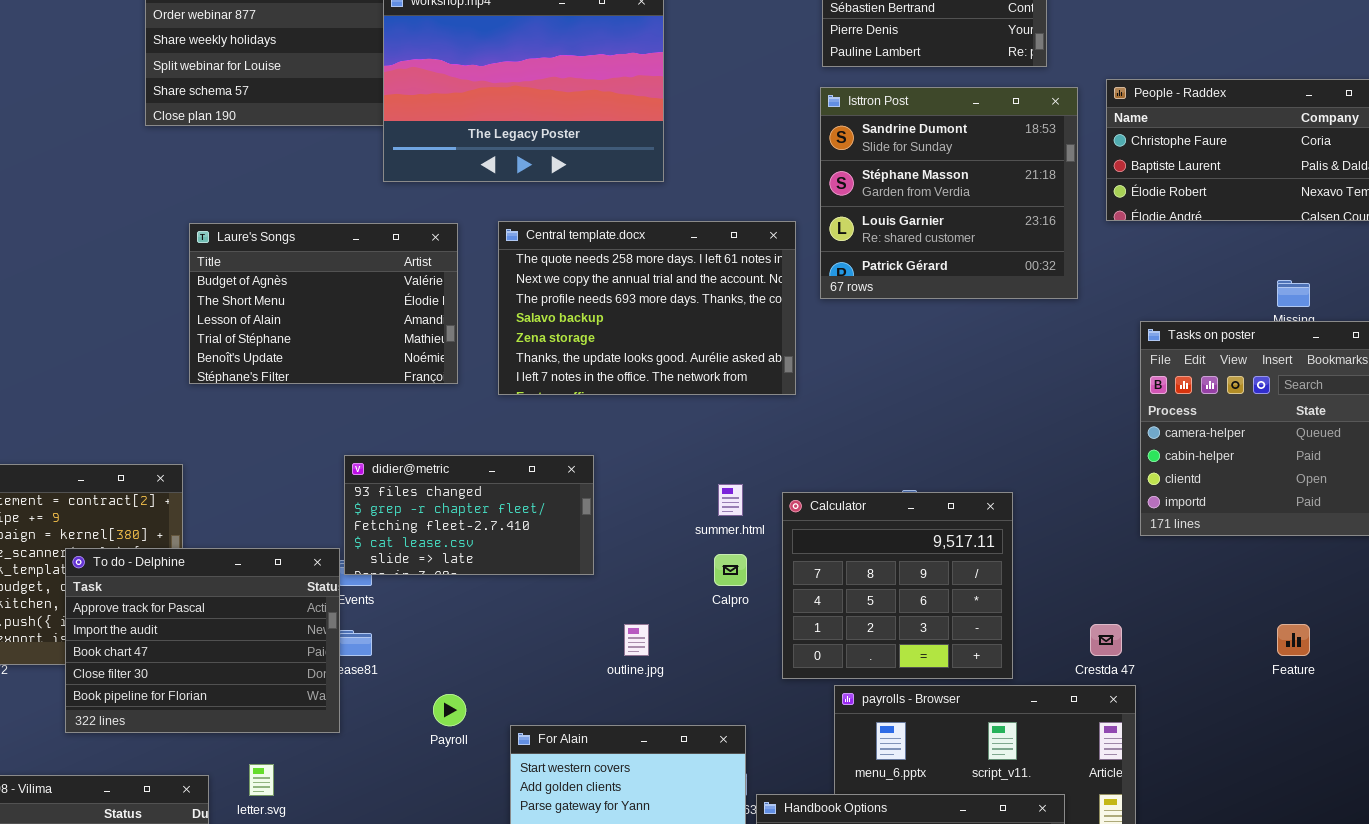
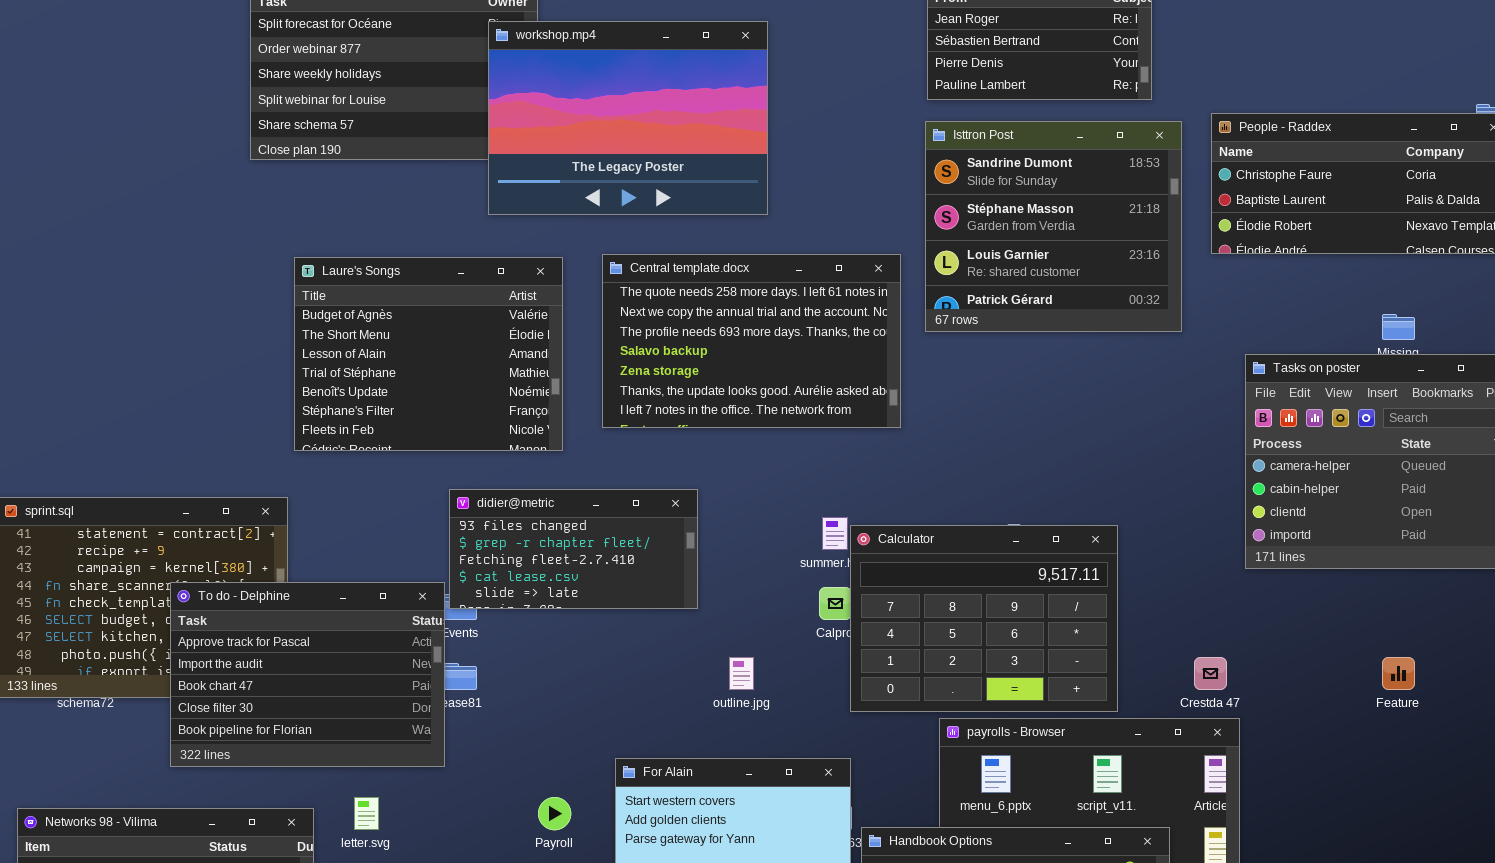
Laure's Songs: [189,223,458,384] -> [294,257,563,451], resized
Calculator: [782,492,1013,679] -> [850,525,1118,712], resized
Payroll: [433,694,466,726] -> [538,797,571,830], moved

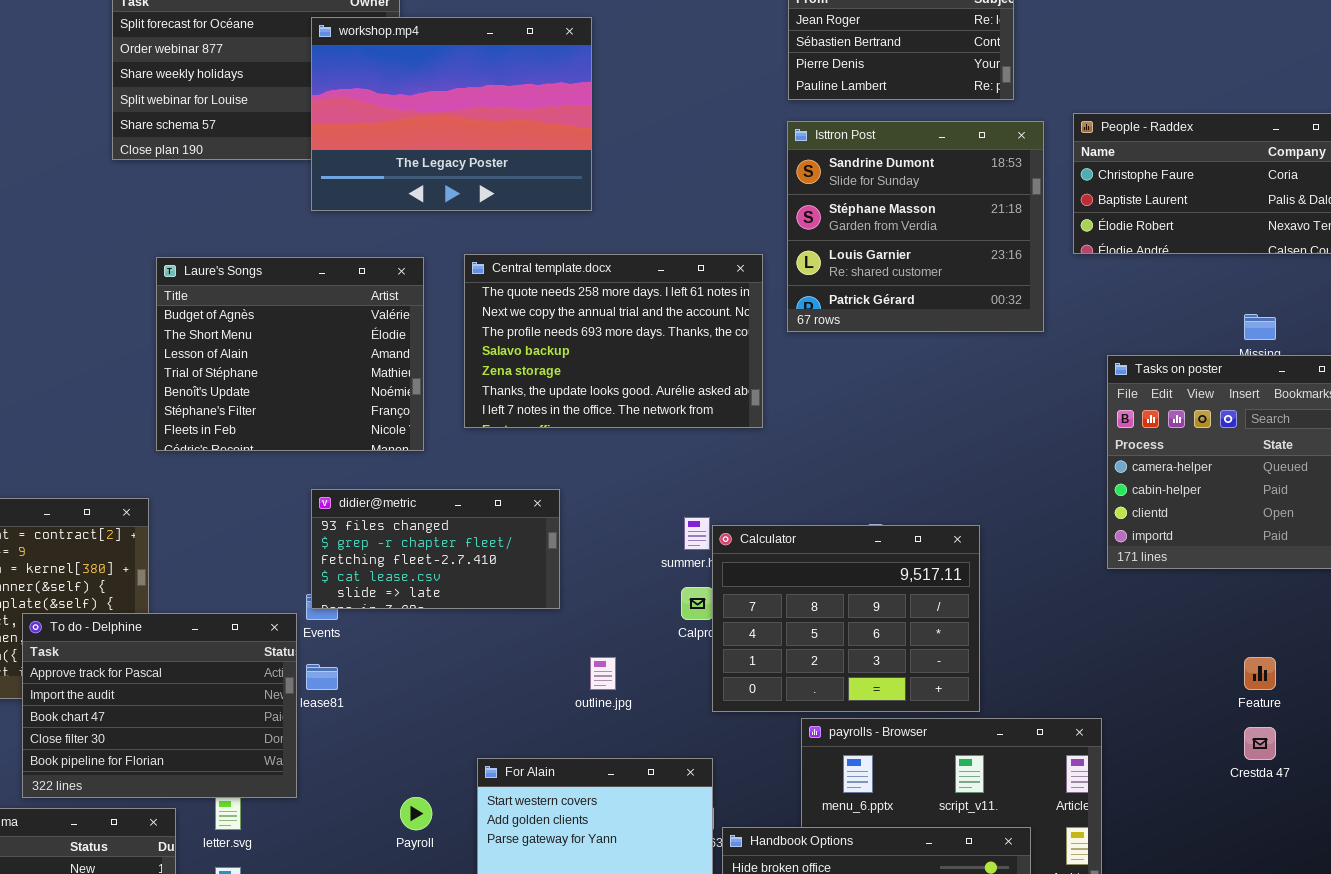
workshop.mp4: [488,21,768,215] -> [311,17,592,211], moved
To do - Delphine: [170,582,445,767] -> [22,613,297,798], moved
Crestda 47: [1194,657,1227,690] -> [1244,727,1276,760], moved

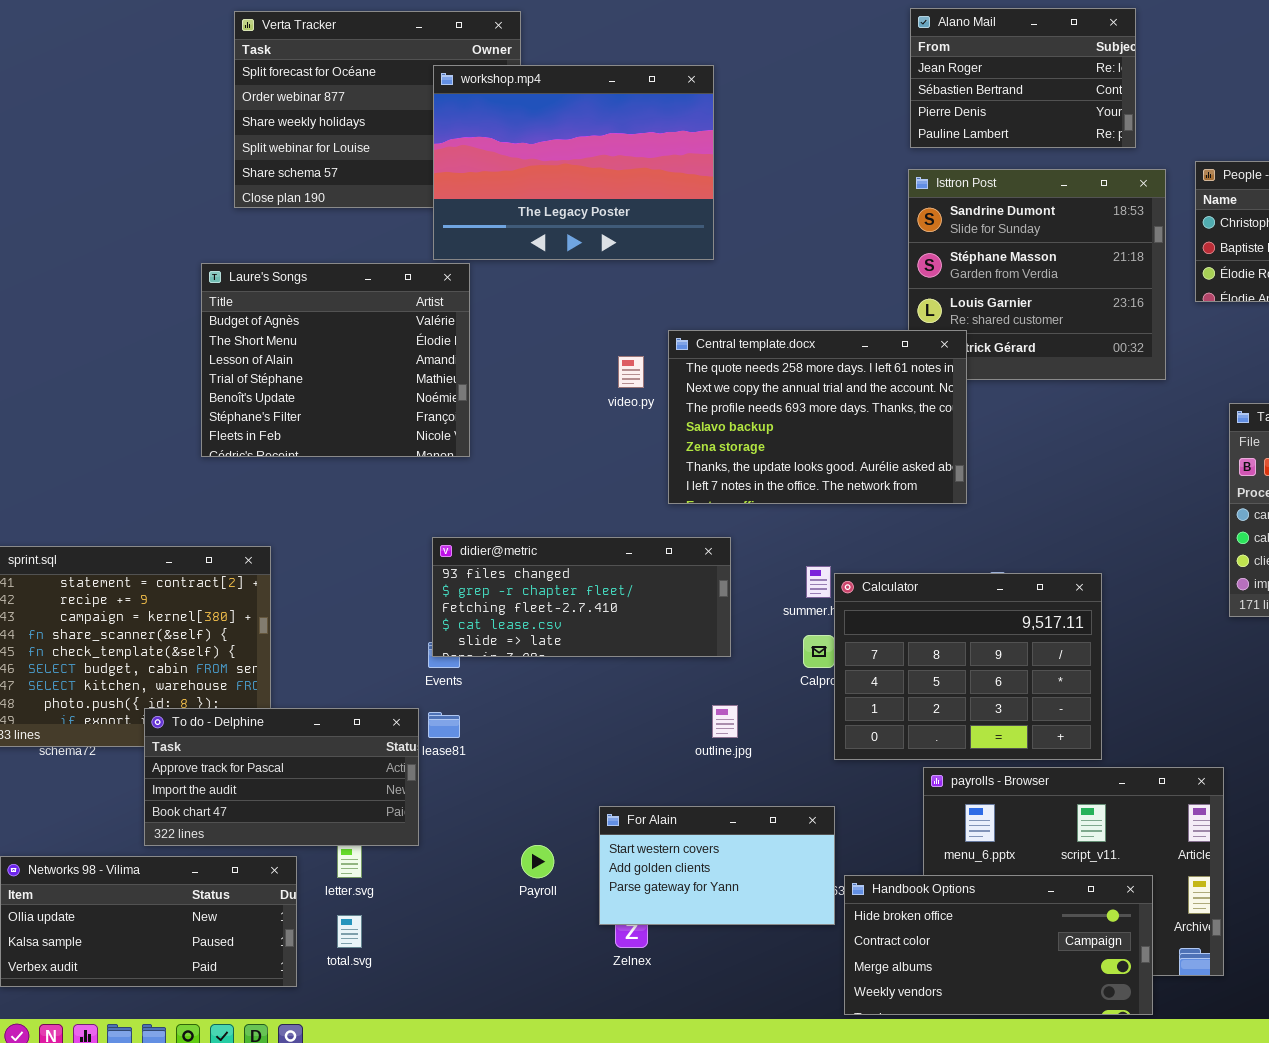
Central template.docx: [464,254,763,428] -> [668,330,967,504], moved
Laure's Songs: [156,257,424,451] -> [201,263,470,457], moved
didier@metric: [311,489,560,609] -> [432,537,731,657], resized
To do - Delphine: [22,613,297,798] -> [144,708,419,846], resized

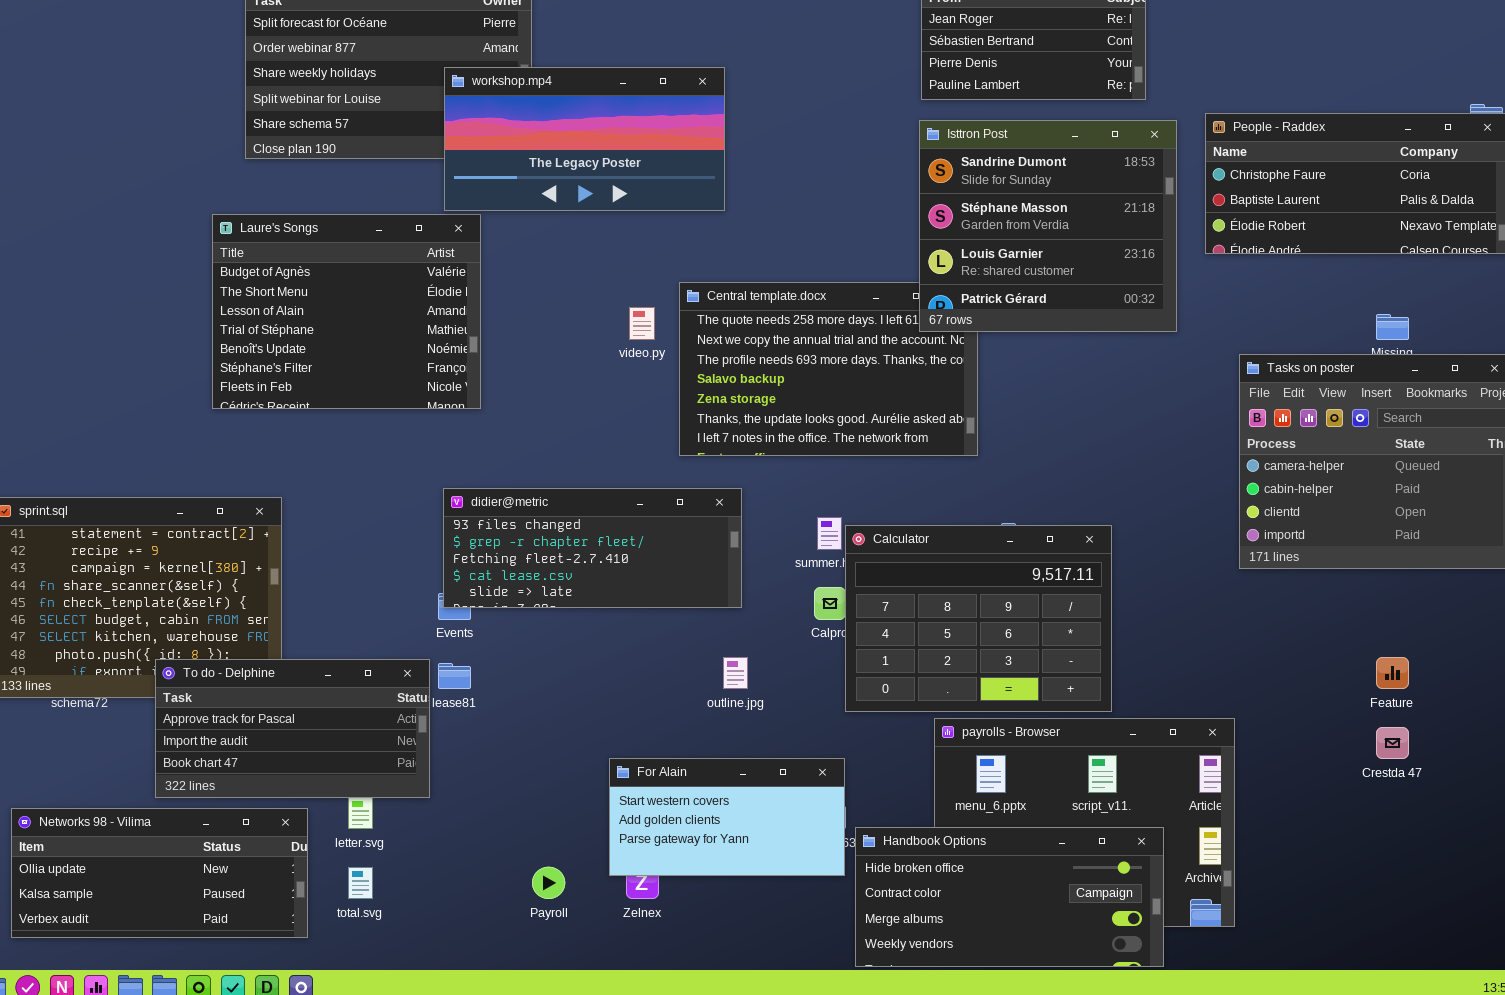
workshop.mp4: [433,65,714,260] -> [444,67,725,211], resized
Isttron Post: [908,169,1166,380] -> [919,120,1177,332], raised
Payroll: [521,845,554,878] -> [532,867,565,899], moved

